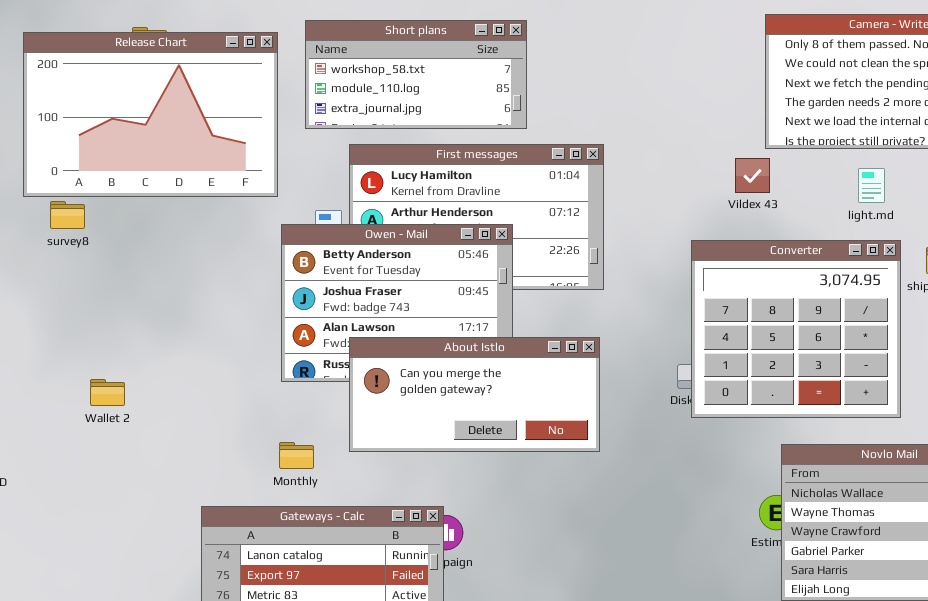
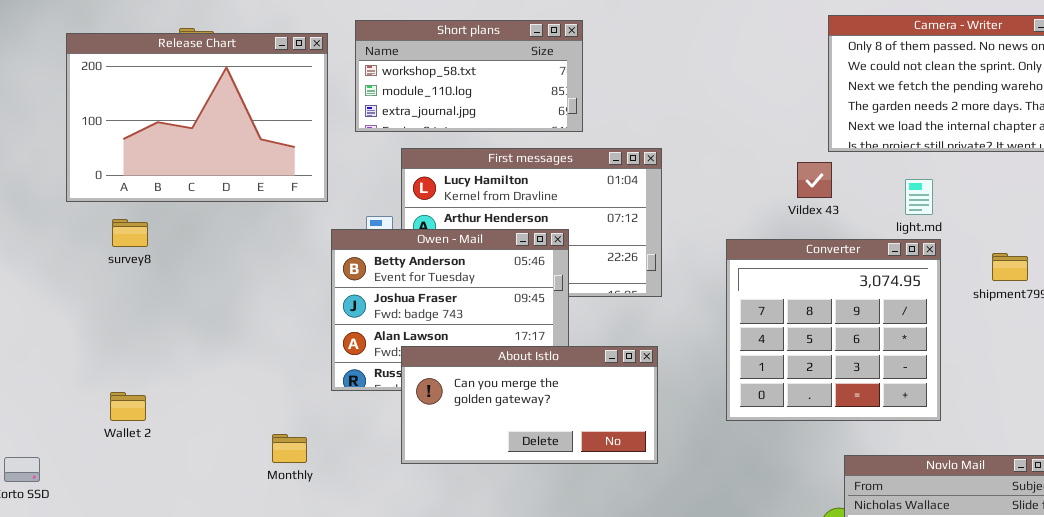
light.md: [858,168,885,203] -> [905,179,933,215], moved
survey8: [50,201,85,229] -> [112,219,148,247], moved
Converter: [691,240,901,418] -> [726,239,941,421], moved
Wallet 2: [90,379,125,406] -> [110,392,146,421], moved
Monthly: [279,442,314,469] -> [272,434,307,463], moved

